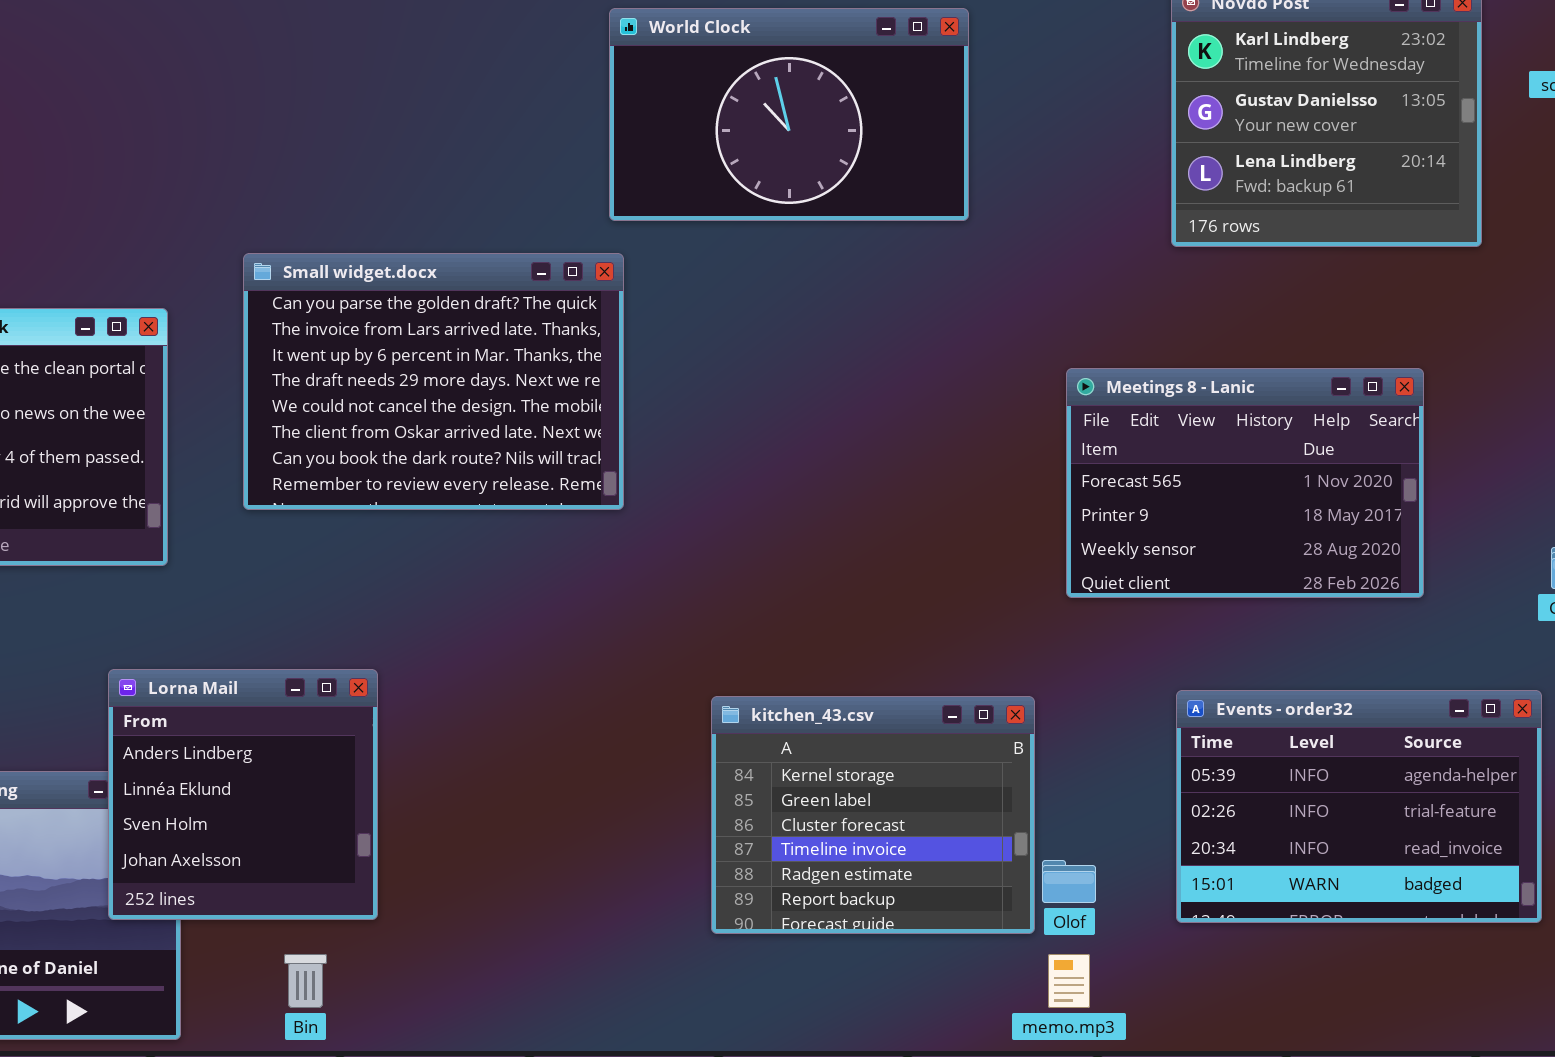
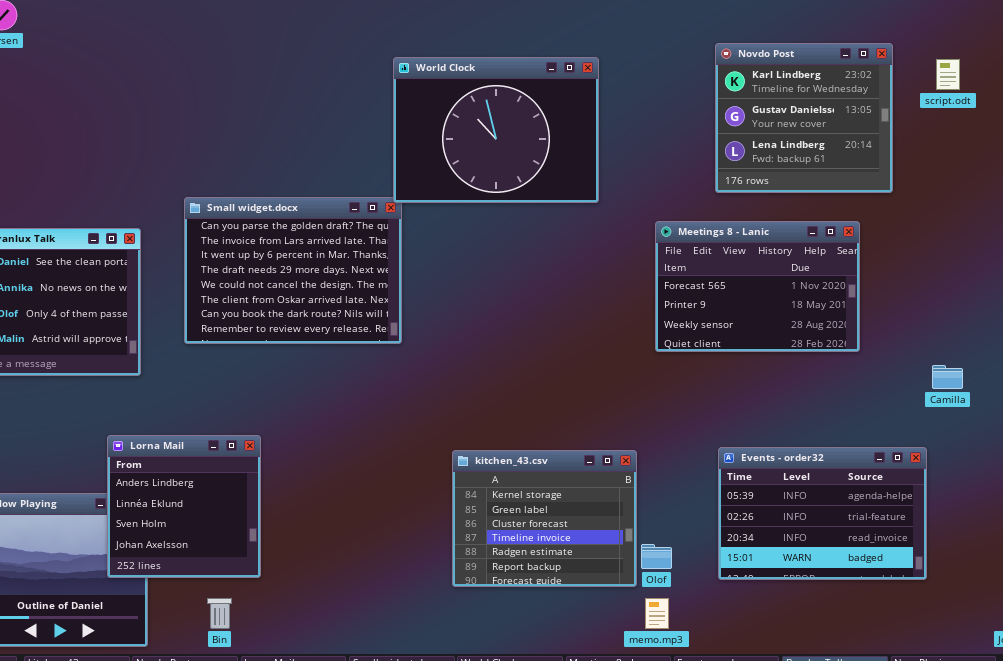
World Clock: [609,8,969,221] -> [393,57,599,203], resized
Meetings 8 - Lanic: [1066,368,1424,598] -> [655,221,860,352], moved

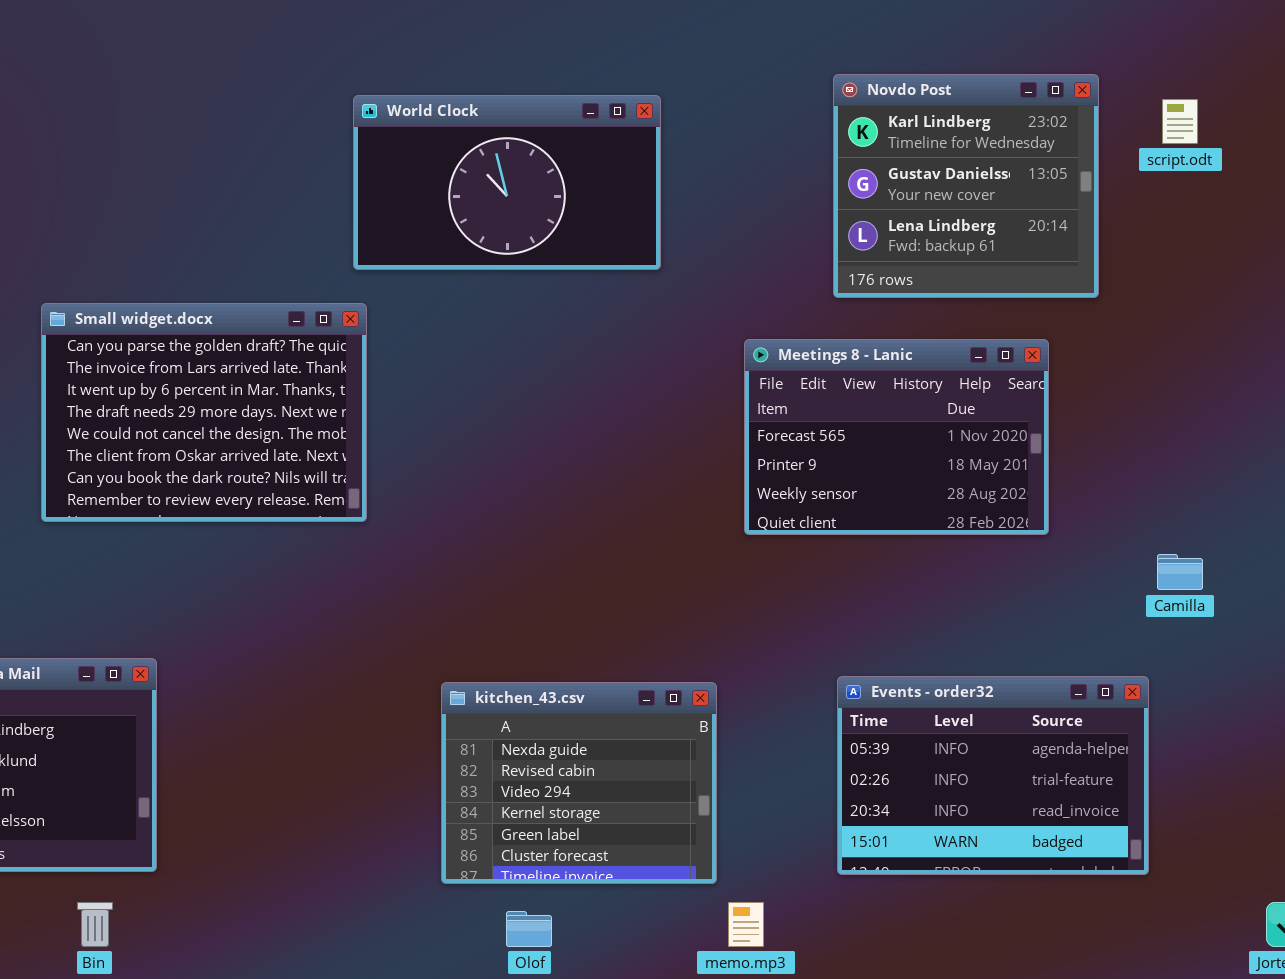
World Clock: [393,57,599,203] -> [353,95,661,270], resized
kitchen_43.csv: [452,450,637,587] -> [441,682,717,884], scrolled up 3 rows
Olof: [641,544,672,569] -> [506,911,552,947], moved

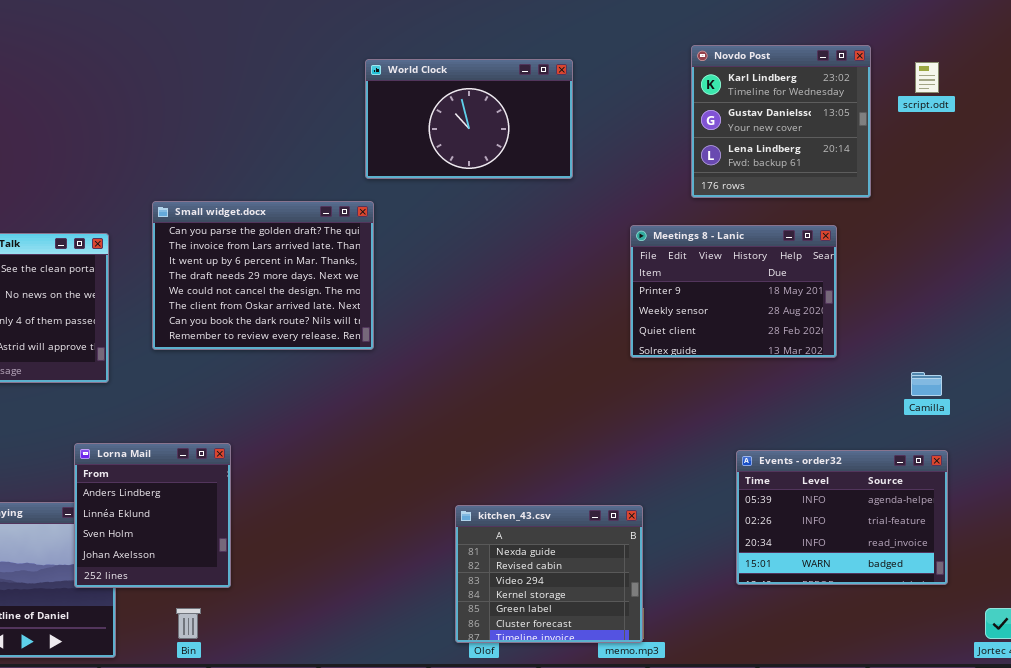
Meetings 8 - Lanic: [744,339,1049,535] -> [630,225,837,358], scrolled down 1 row
Events - order32: [837,676,1149,875] -> [736,450,948,585], moved
kitchen_43.csv: [441,682,717,884] -> [455,505,643,643], moved

